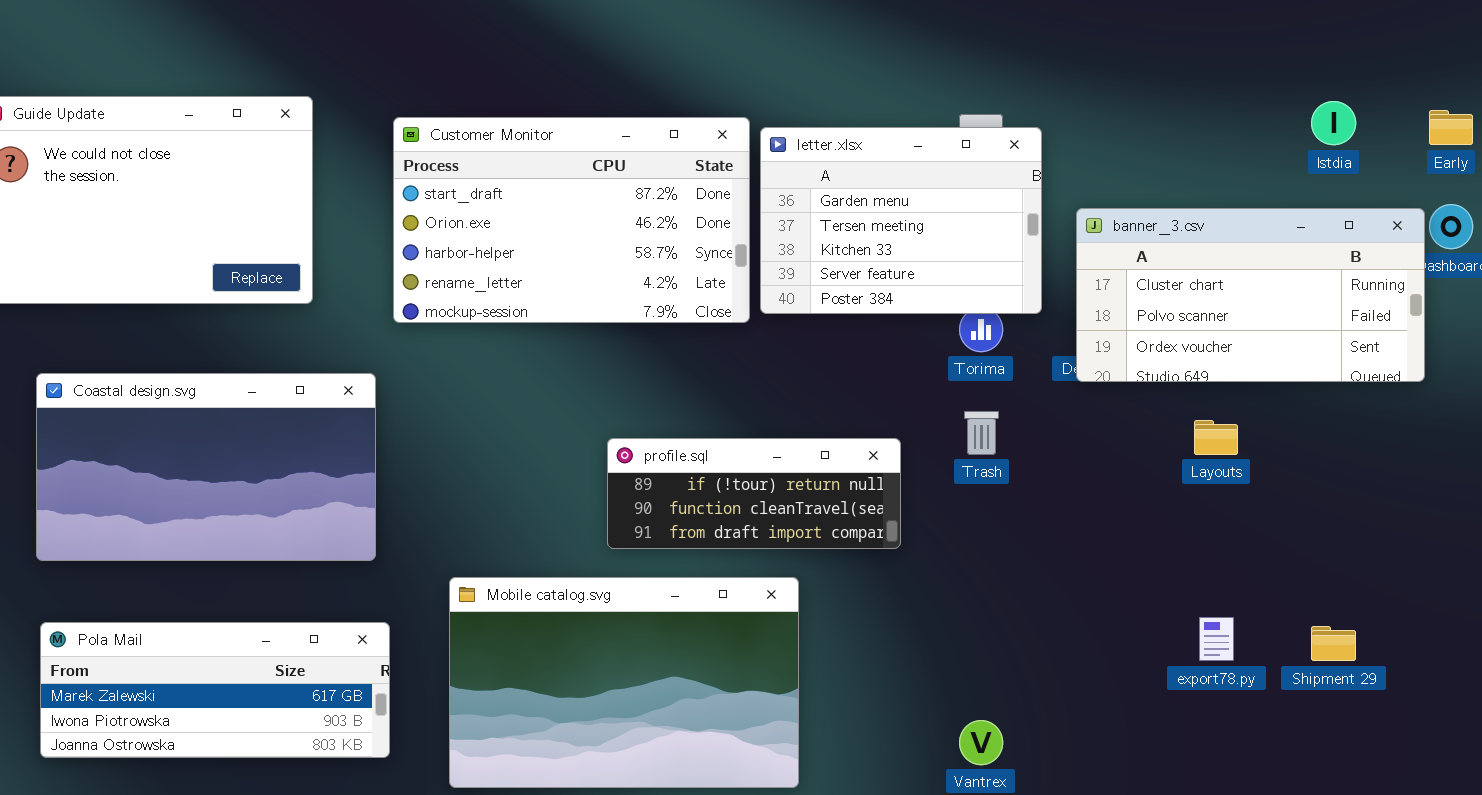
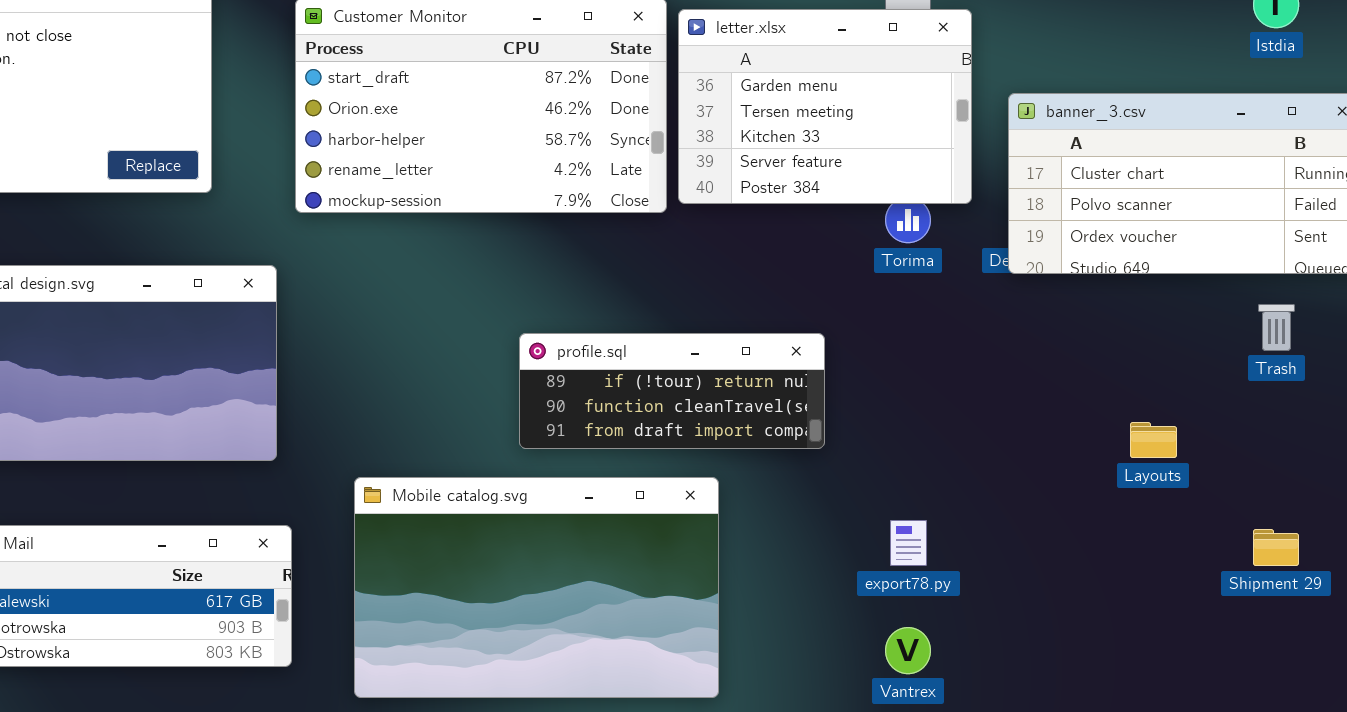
Trash: [964,411,999,455] -> [1258,304,1295,351], moved
Layouts: [1194,420,1238,455] -> [1130,422,1177,458], moved
export78.py: [1199,617,1234,661] -> [890,520,927,566], moved

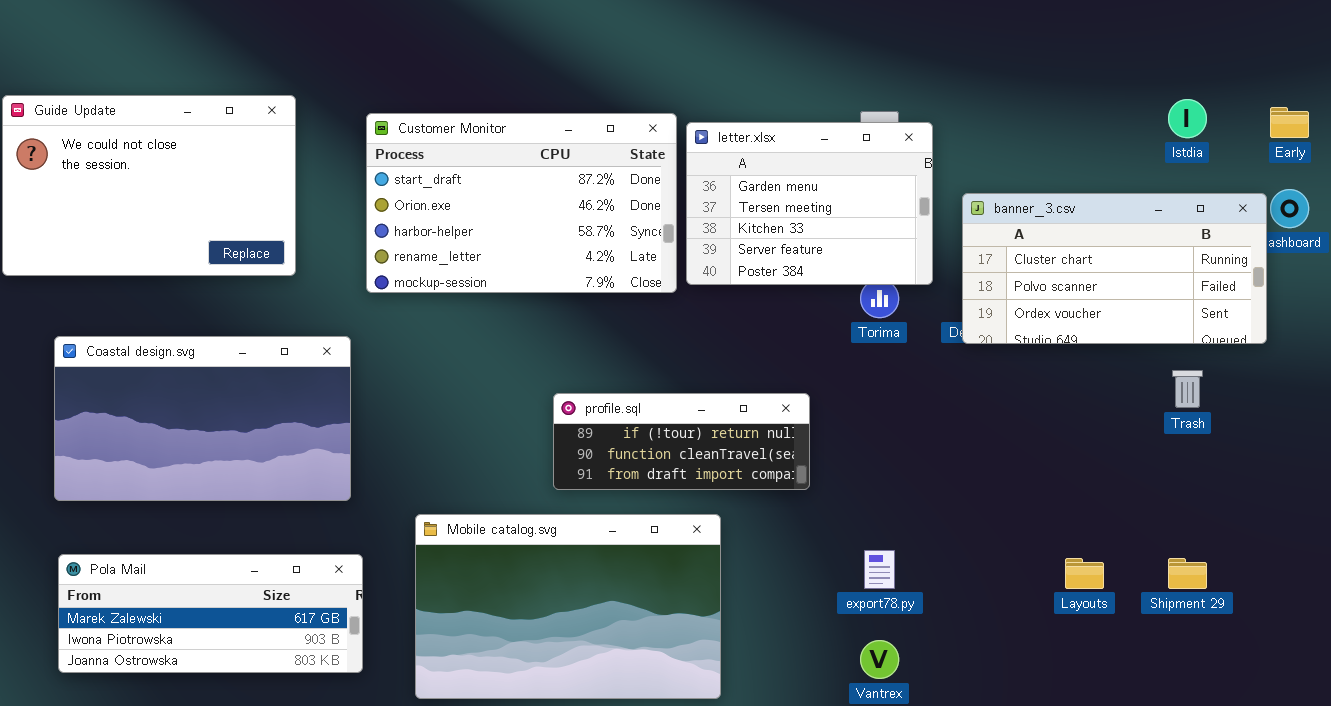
Layouts: [1130,422,1177,458] -> [1065,558,1104,589], moved

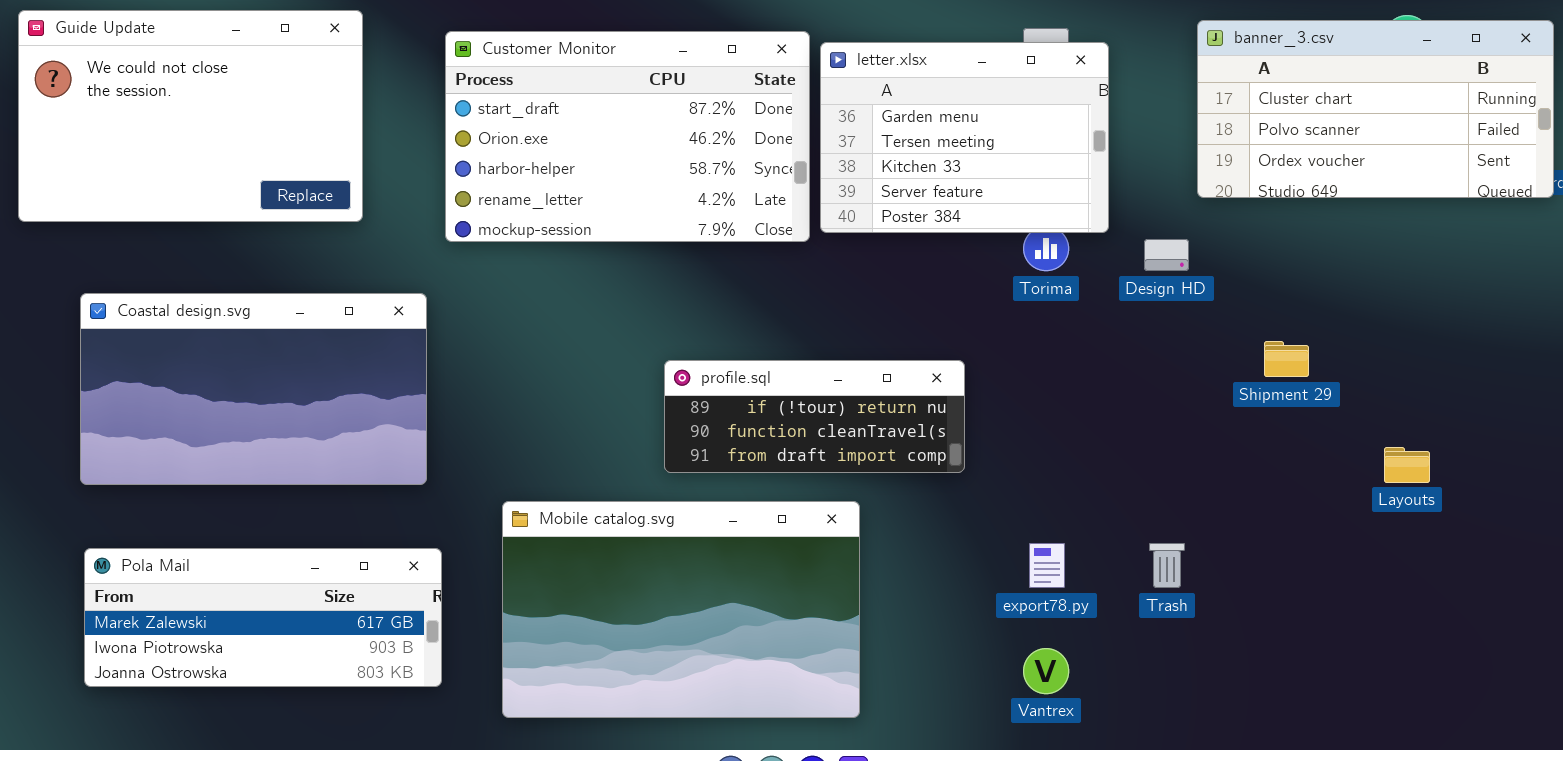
banner_3.csv: [962,193,1267,344] -> [1197,20,1554,198], moved
Trash: [1172,370,1203,408] -> [1149,543,1185,588], moved
Layouts: [1065,558,1104,589] -> [1384,447,1430,483], moved
Shipment 29: [1168,558,1207,589] -> [1264,341,1309,377], moved

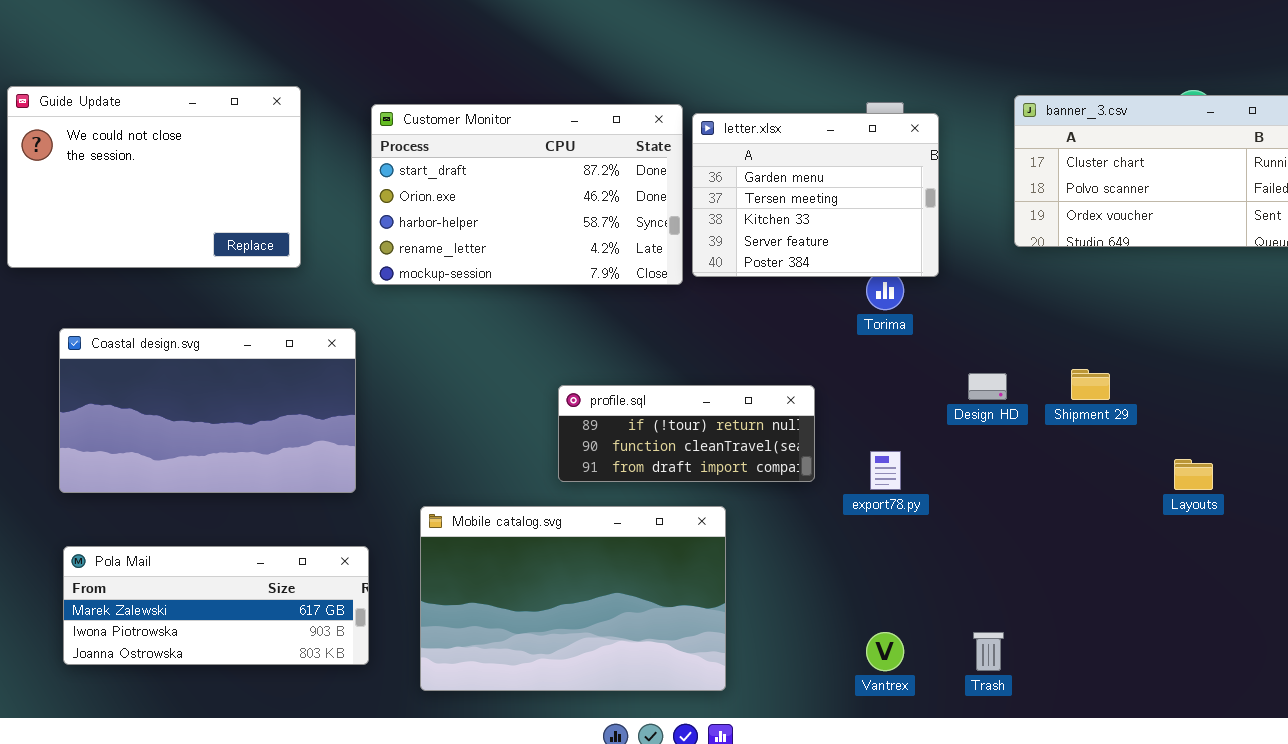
Design HD: [1144,239,1189,271] -> [968,373,1007,400], moved
export78.py: [1029,543,1065,588] -> [870,451,901,490], moved
Trash: [1149,543,1185,588] -> [973,632,1004,671], moved

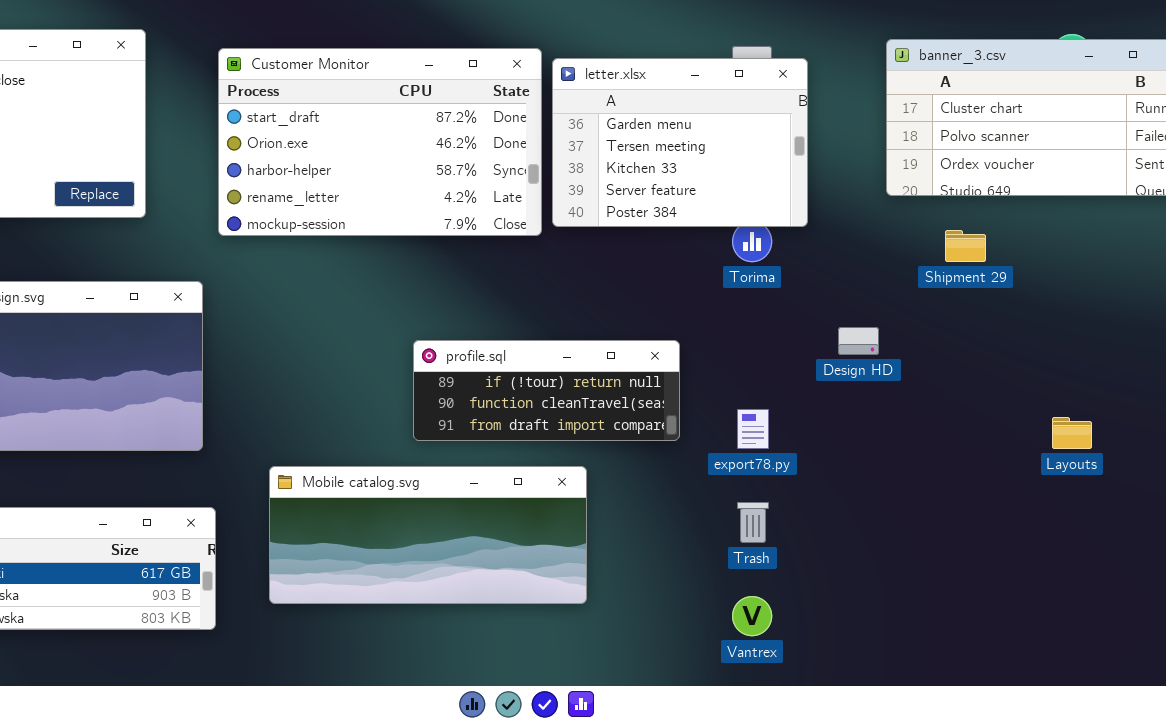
Shipment 29: [1071,369,1110,400] -> [945,230,986,262], moved
Mobile catalog.svg: [420,506,726,691] -> [269,466,587,604], resized
Trash: [973,632,1004,671] -> [737,502,769,543], moved

